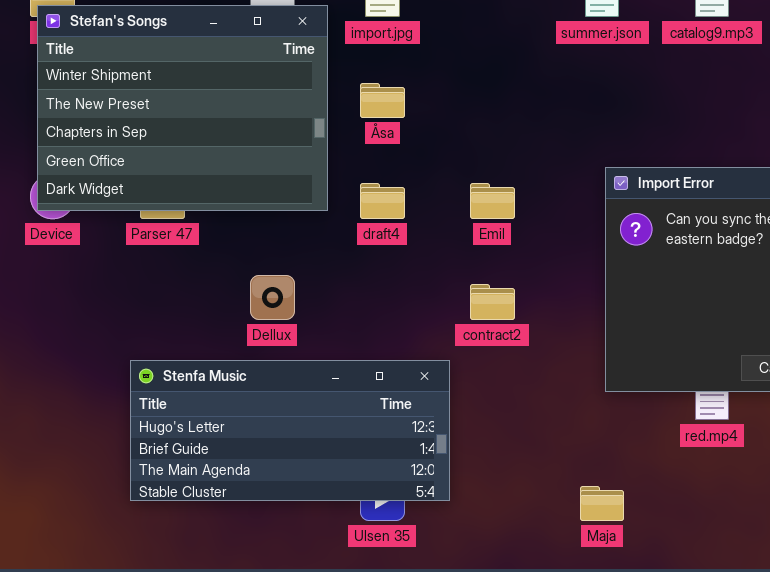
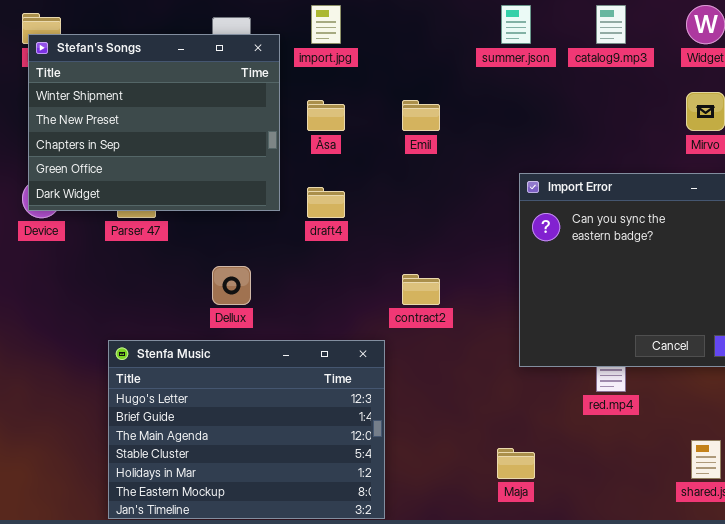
Emil: [470,183,515,219] -> [402,100,440,131], moved
Stenfa Music: [130,360,450,501] -> [108,340,385,519], resized

